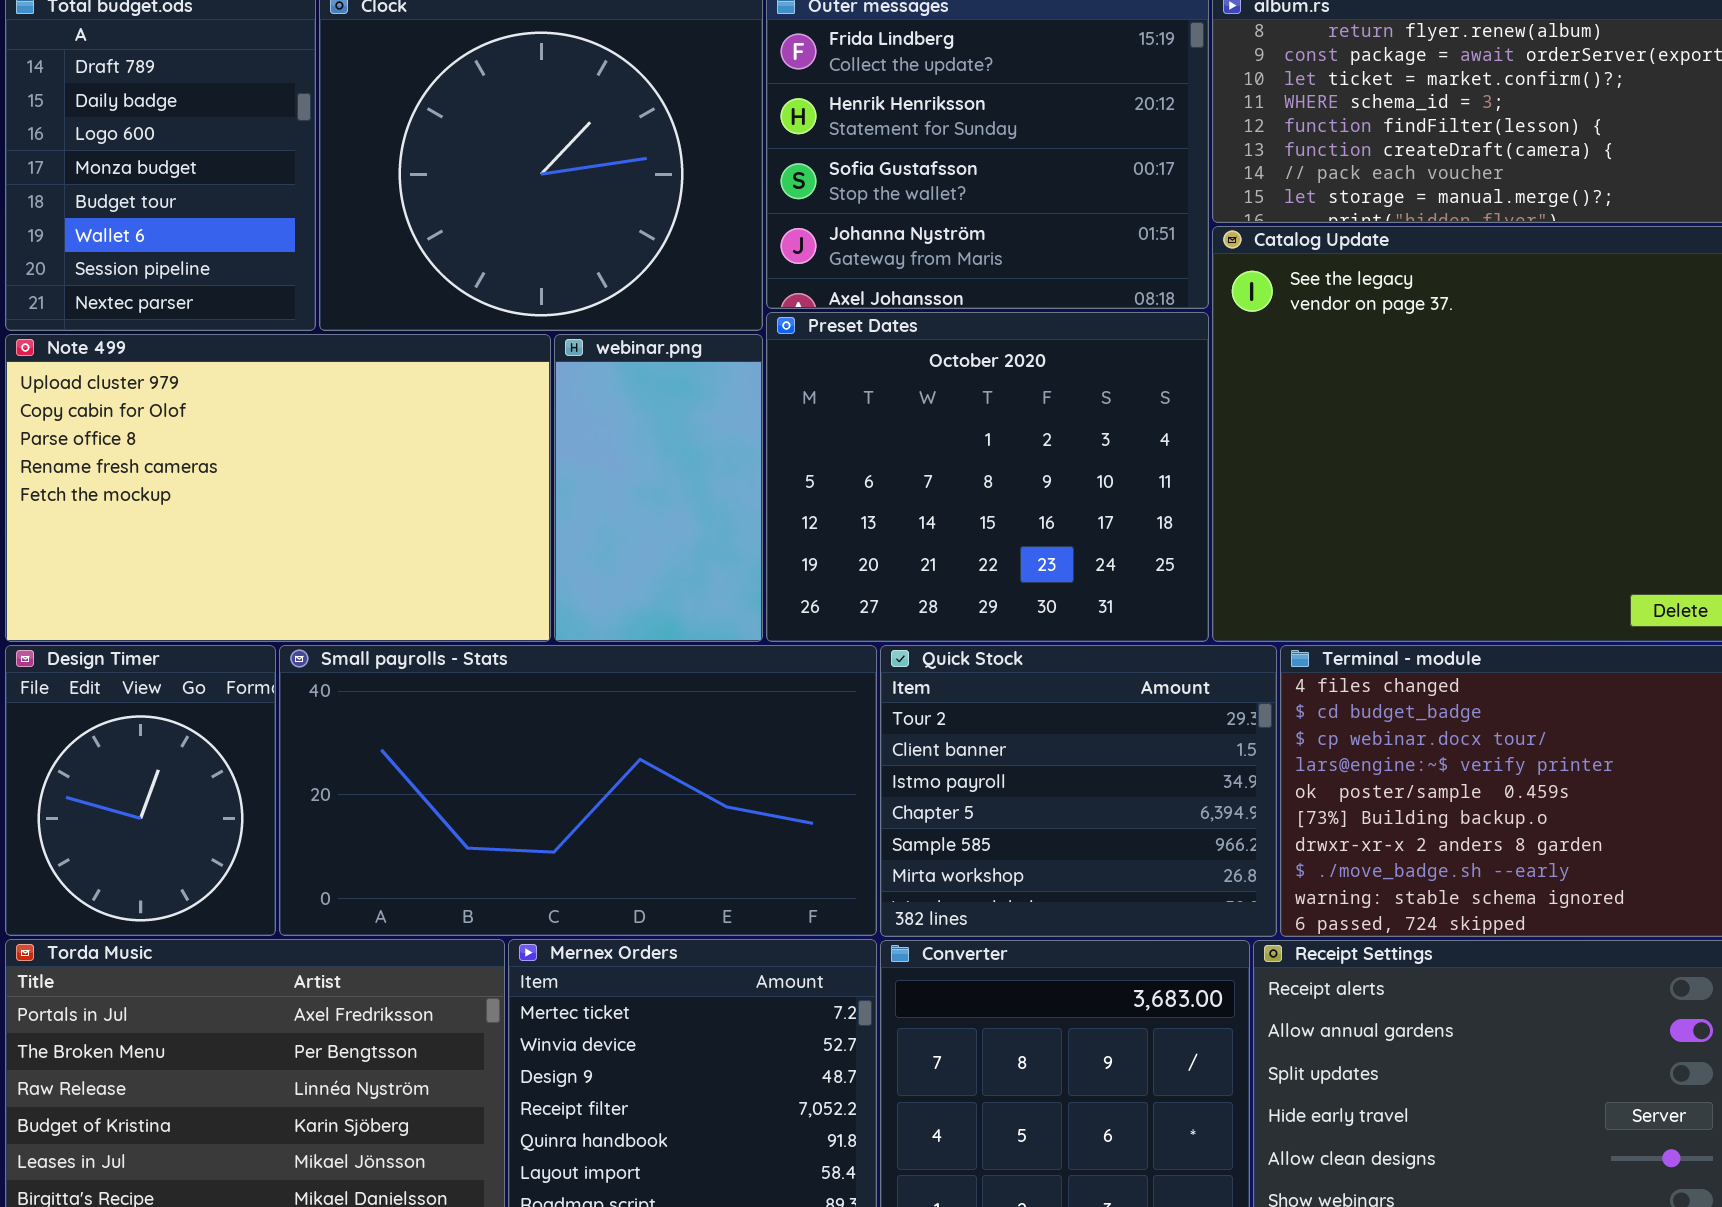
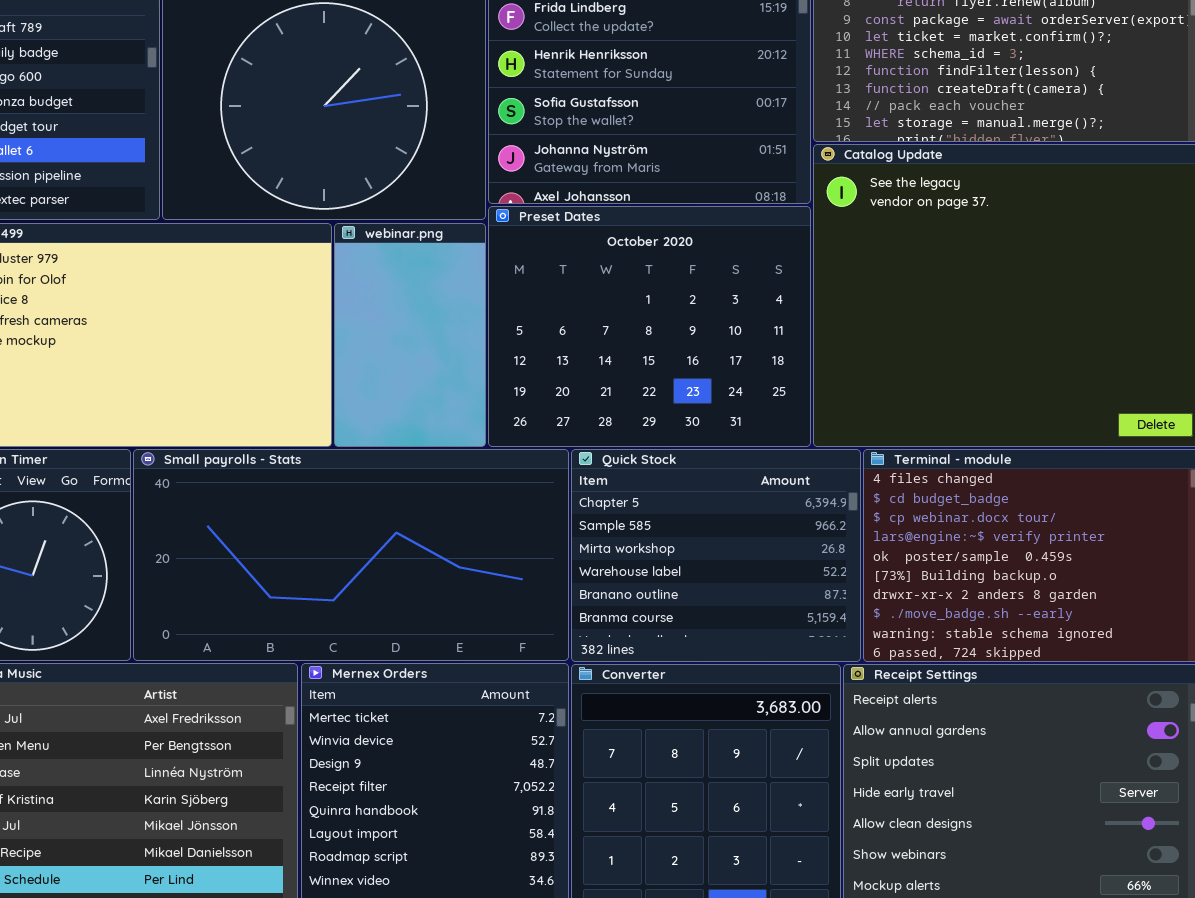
Quick Stock: [880,645,1277,937] -> [571,449,861,662], scrolled down 3 rows

